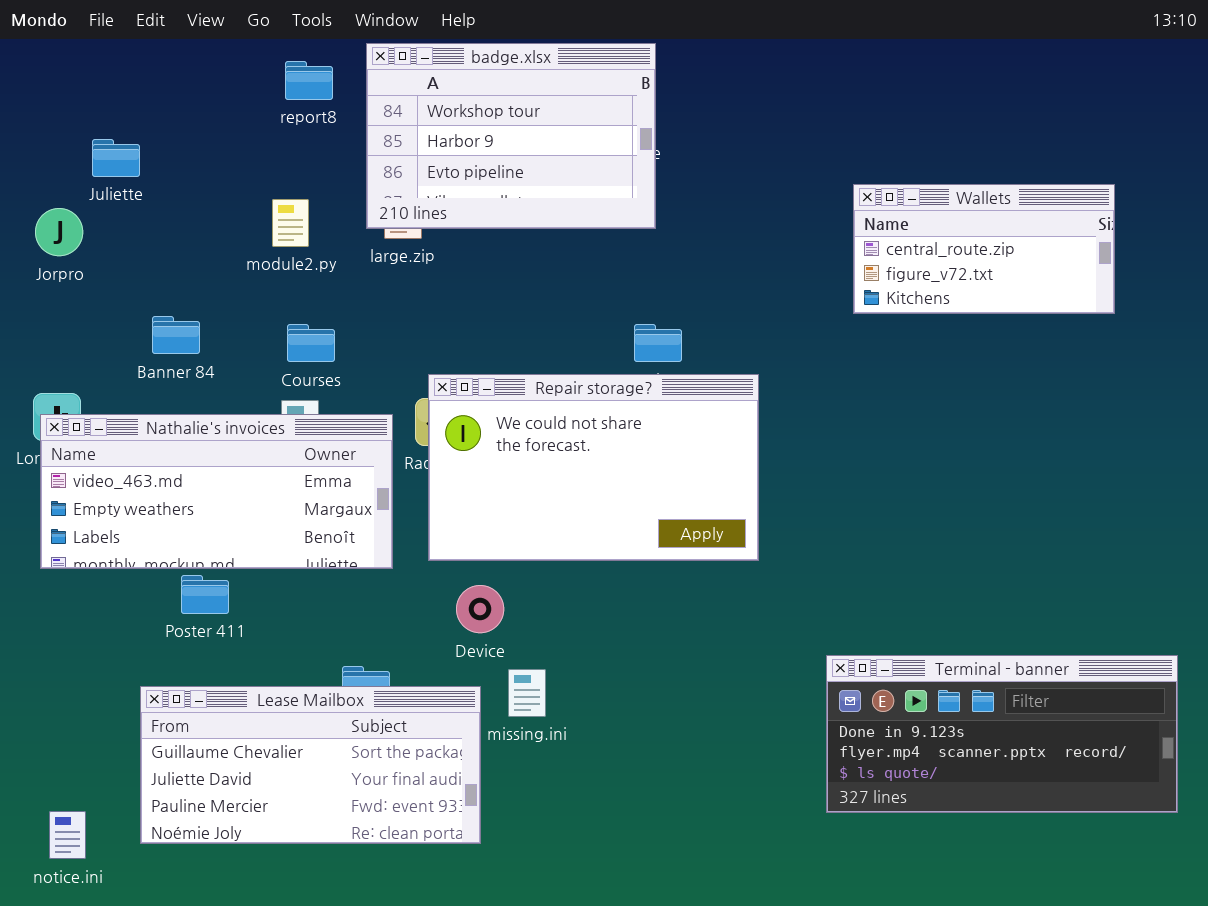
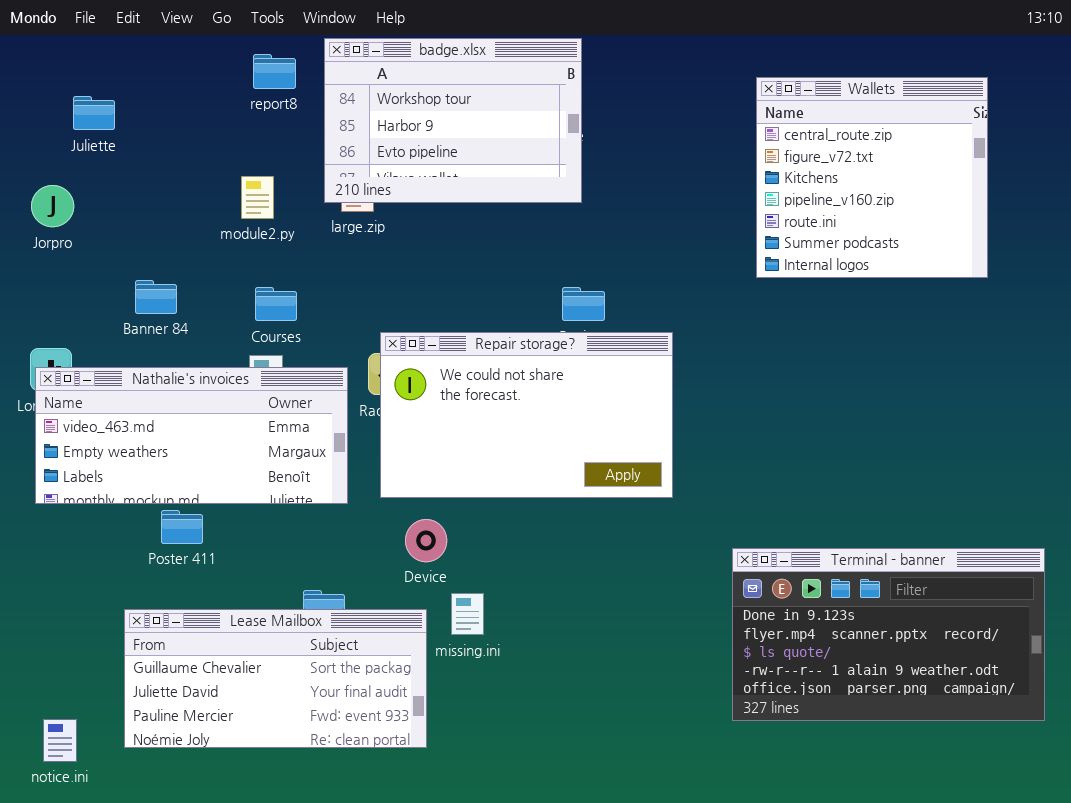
Juliette: [92,139,140,177] -> [73,96,115,130], moved
Wallets: [853,184,1115,314] -> [756,77,988,278], resized
Terminal - banner: [826,655,1178,813] -> [732,548,1045,721], resized

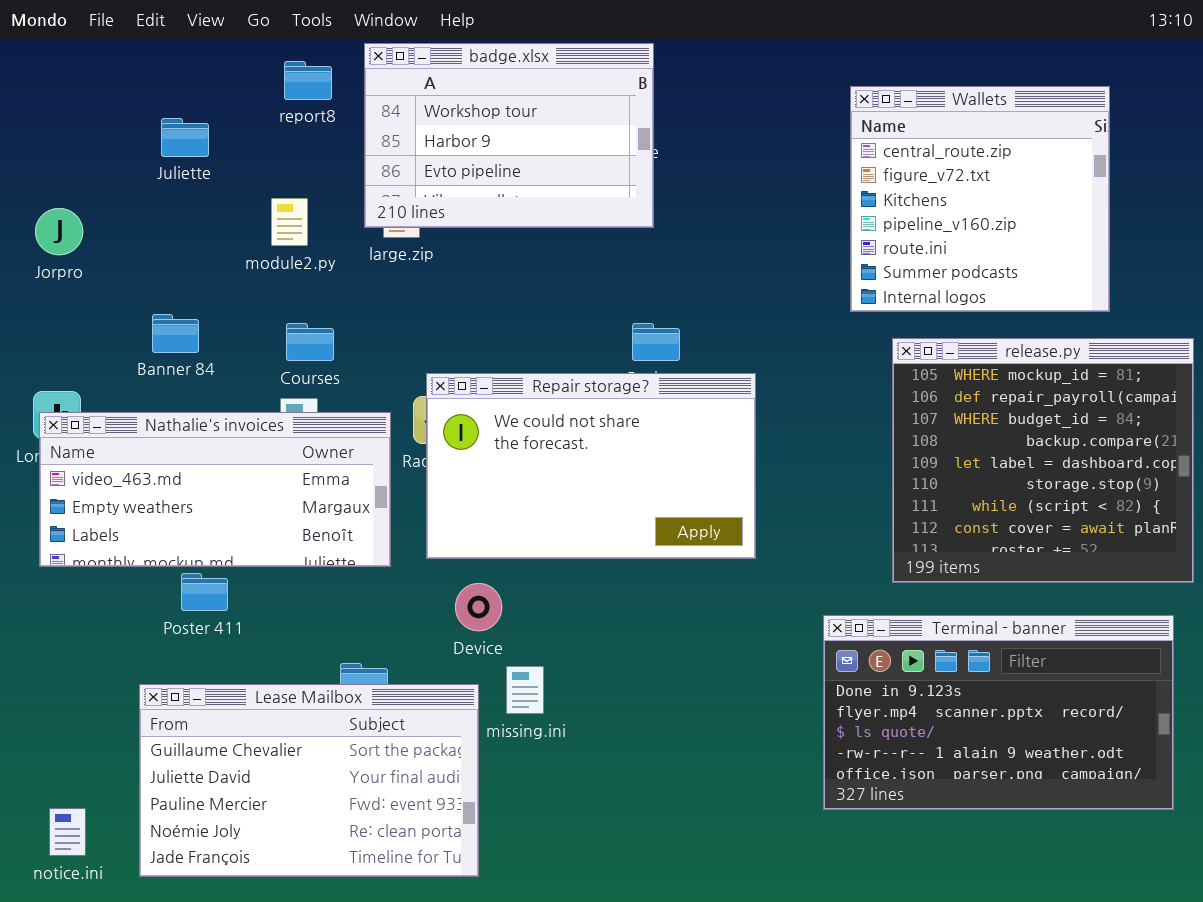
Juliette: [73,96,115,130] -> [161,118,209,157], moved
release.py: none -> [892,338,1194,583], opened
Lease Mailbox: [124,609,427,748] -> [139,684,479,877], resized

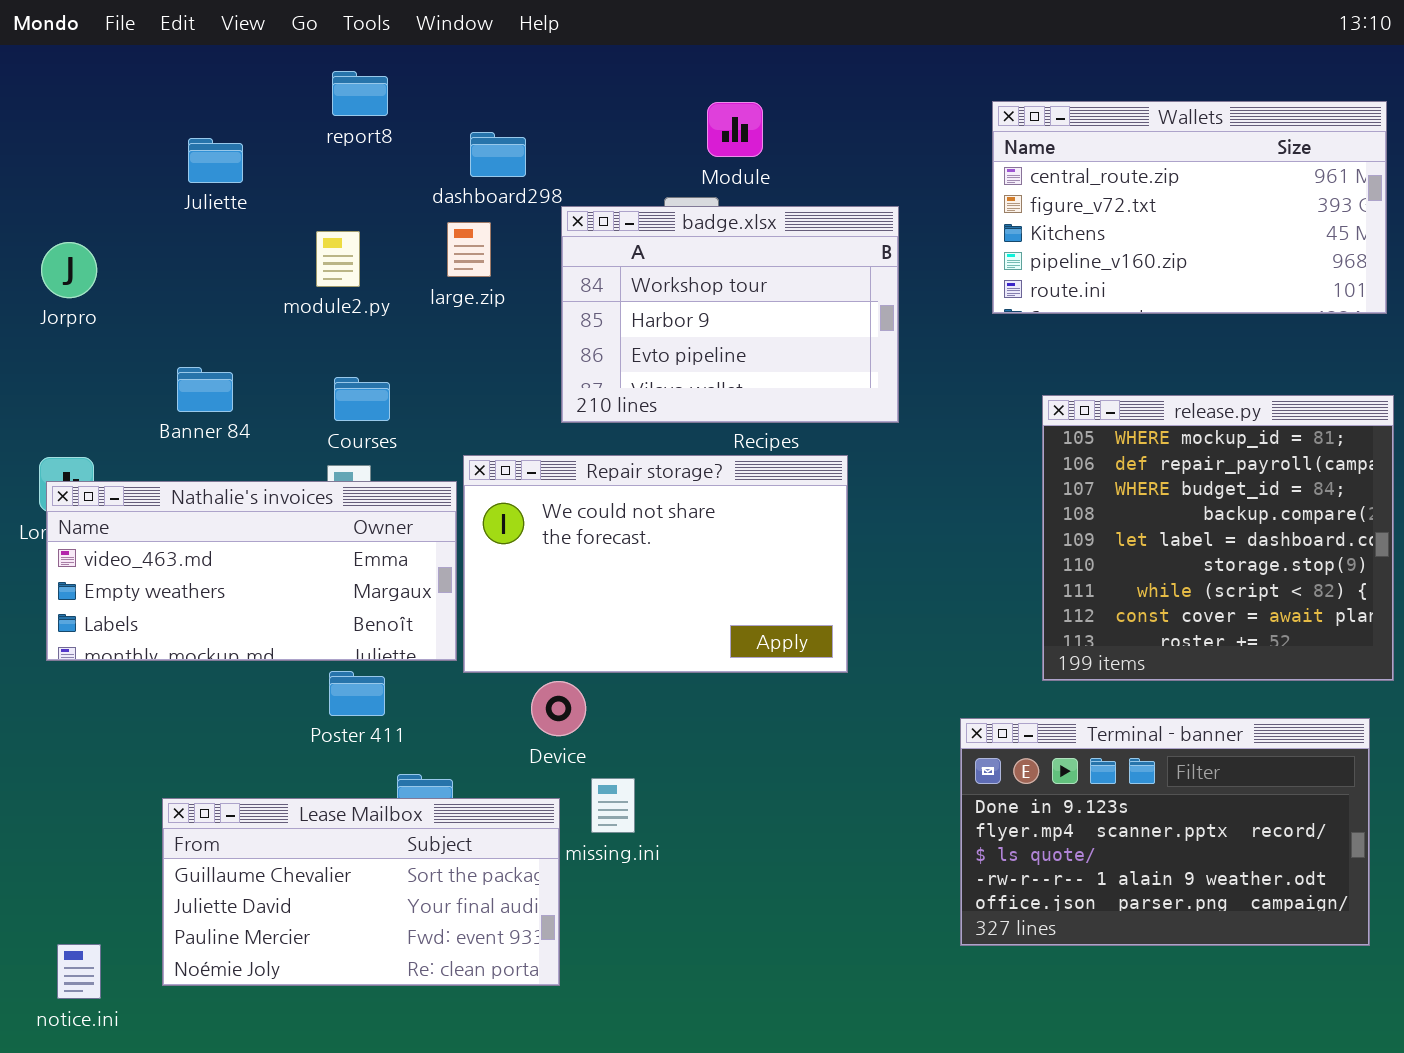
badge.xlsx: [364,43,654,228] -> [561,206,899,423], moved
Wallets: [850,86,1110,312] -> [992,101,1387,314], resized
Repair storage?: [426,373,756,559] -> [463,455,848,673], moved
Poster 411: [181,573,228,611] -> [329,671,385,716], moved
Lease Mailbox: [139,684,479,877] -> [162,798,560,986], resized

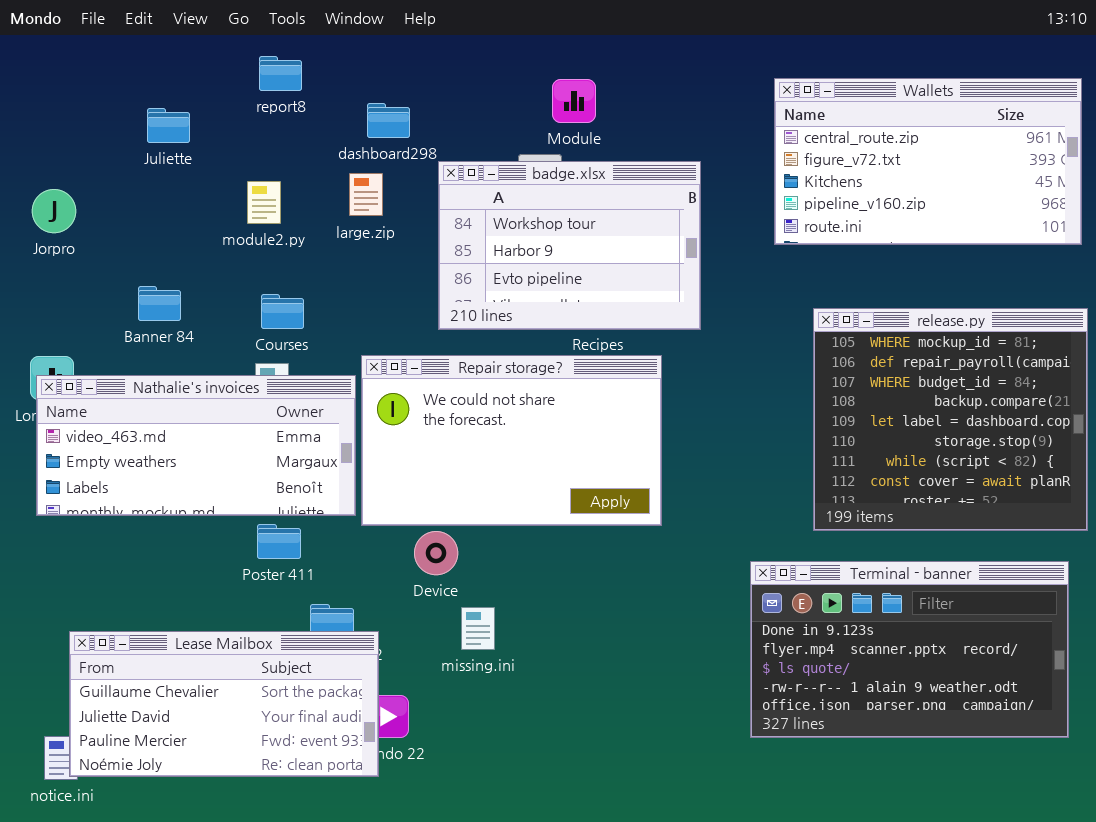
Lease Mailbox: [162,798,560,986] -> [69,631,379,777], moved

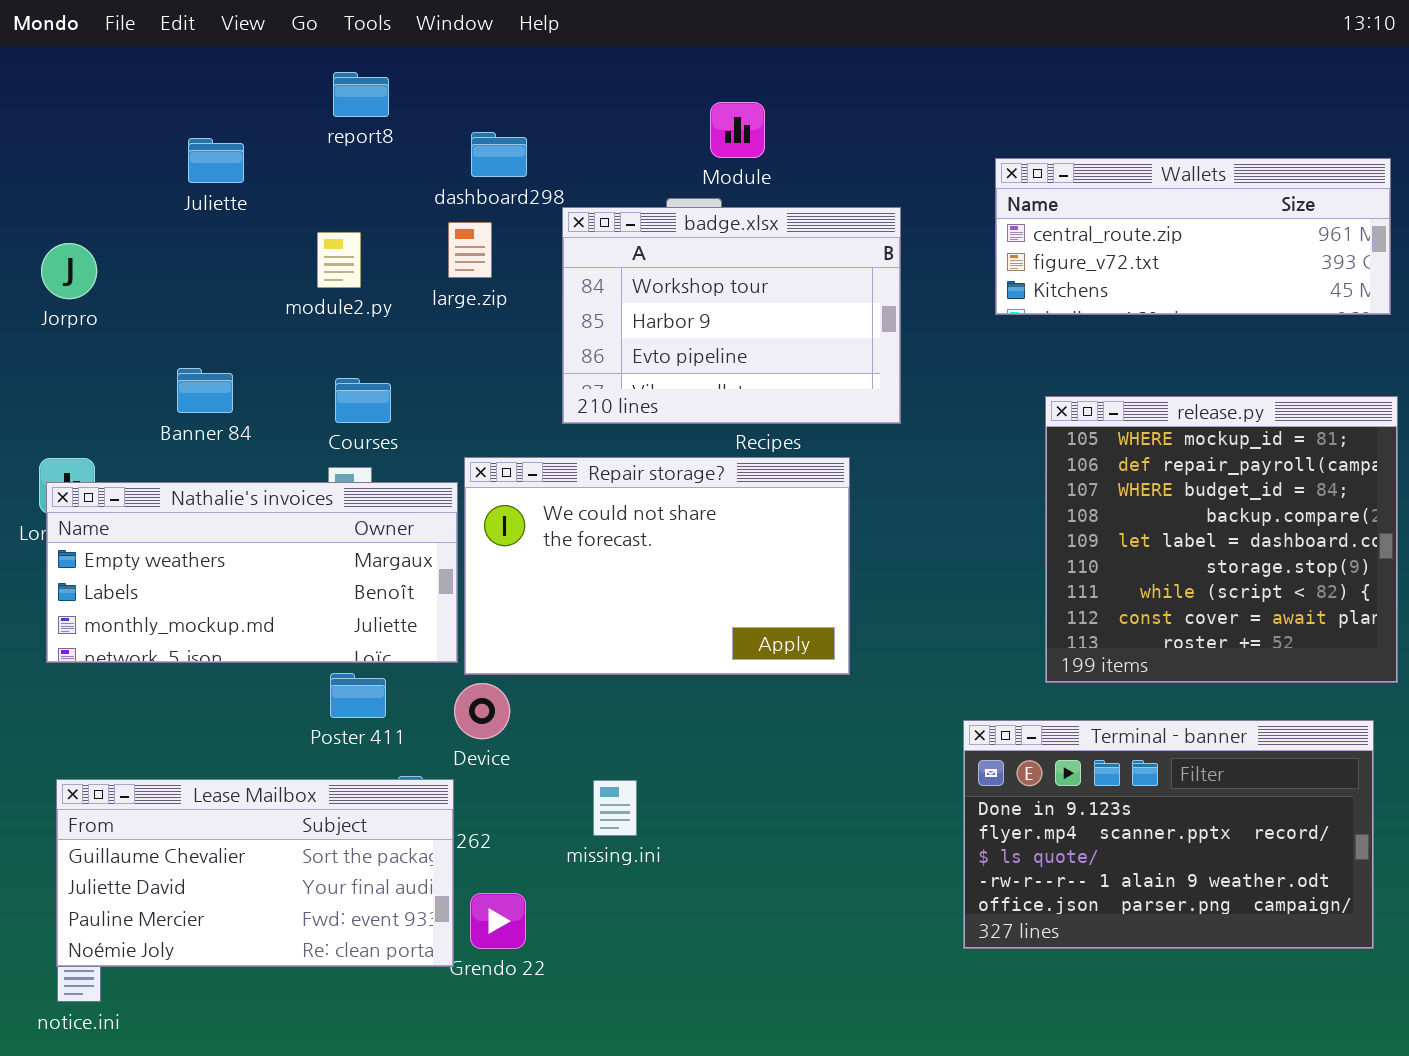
Wallets: [774,78,1082,245] -> [995,158,1391,315], resized
Nathalie's invoices: [36,375,356,516] -> [46,482,458,663], scrolled down 1 row
Device: [414,531,458,575] -> [454,683,510,739], moved
Lease Mailbox: [69,631,379,777] -> [56,779,454,967], moved

